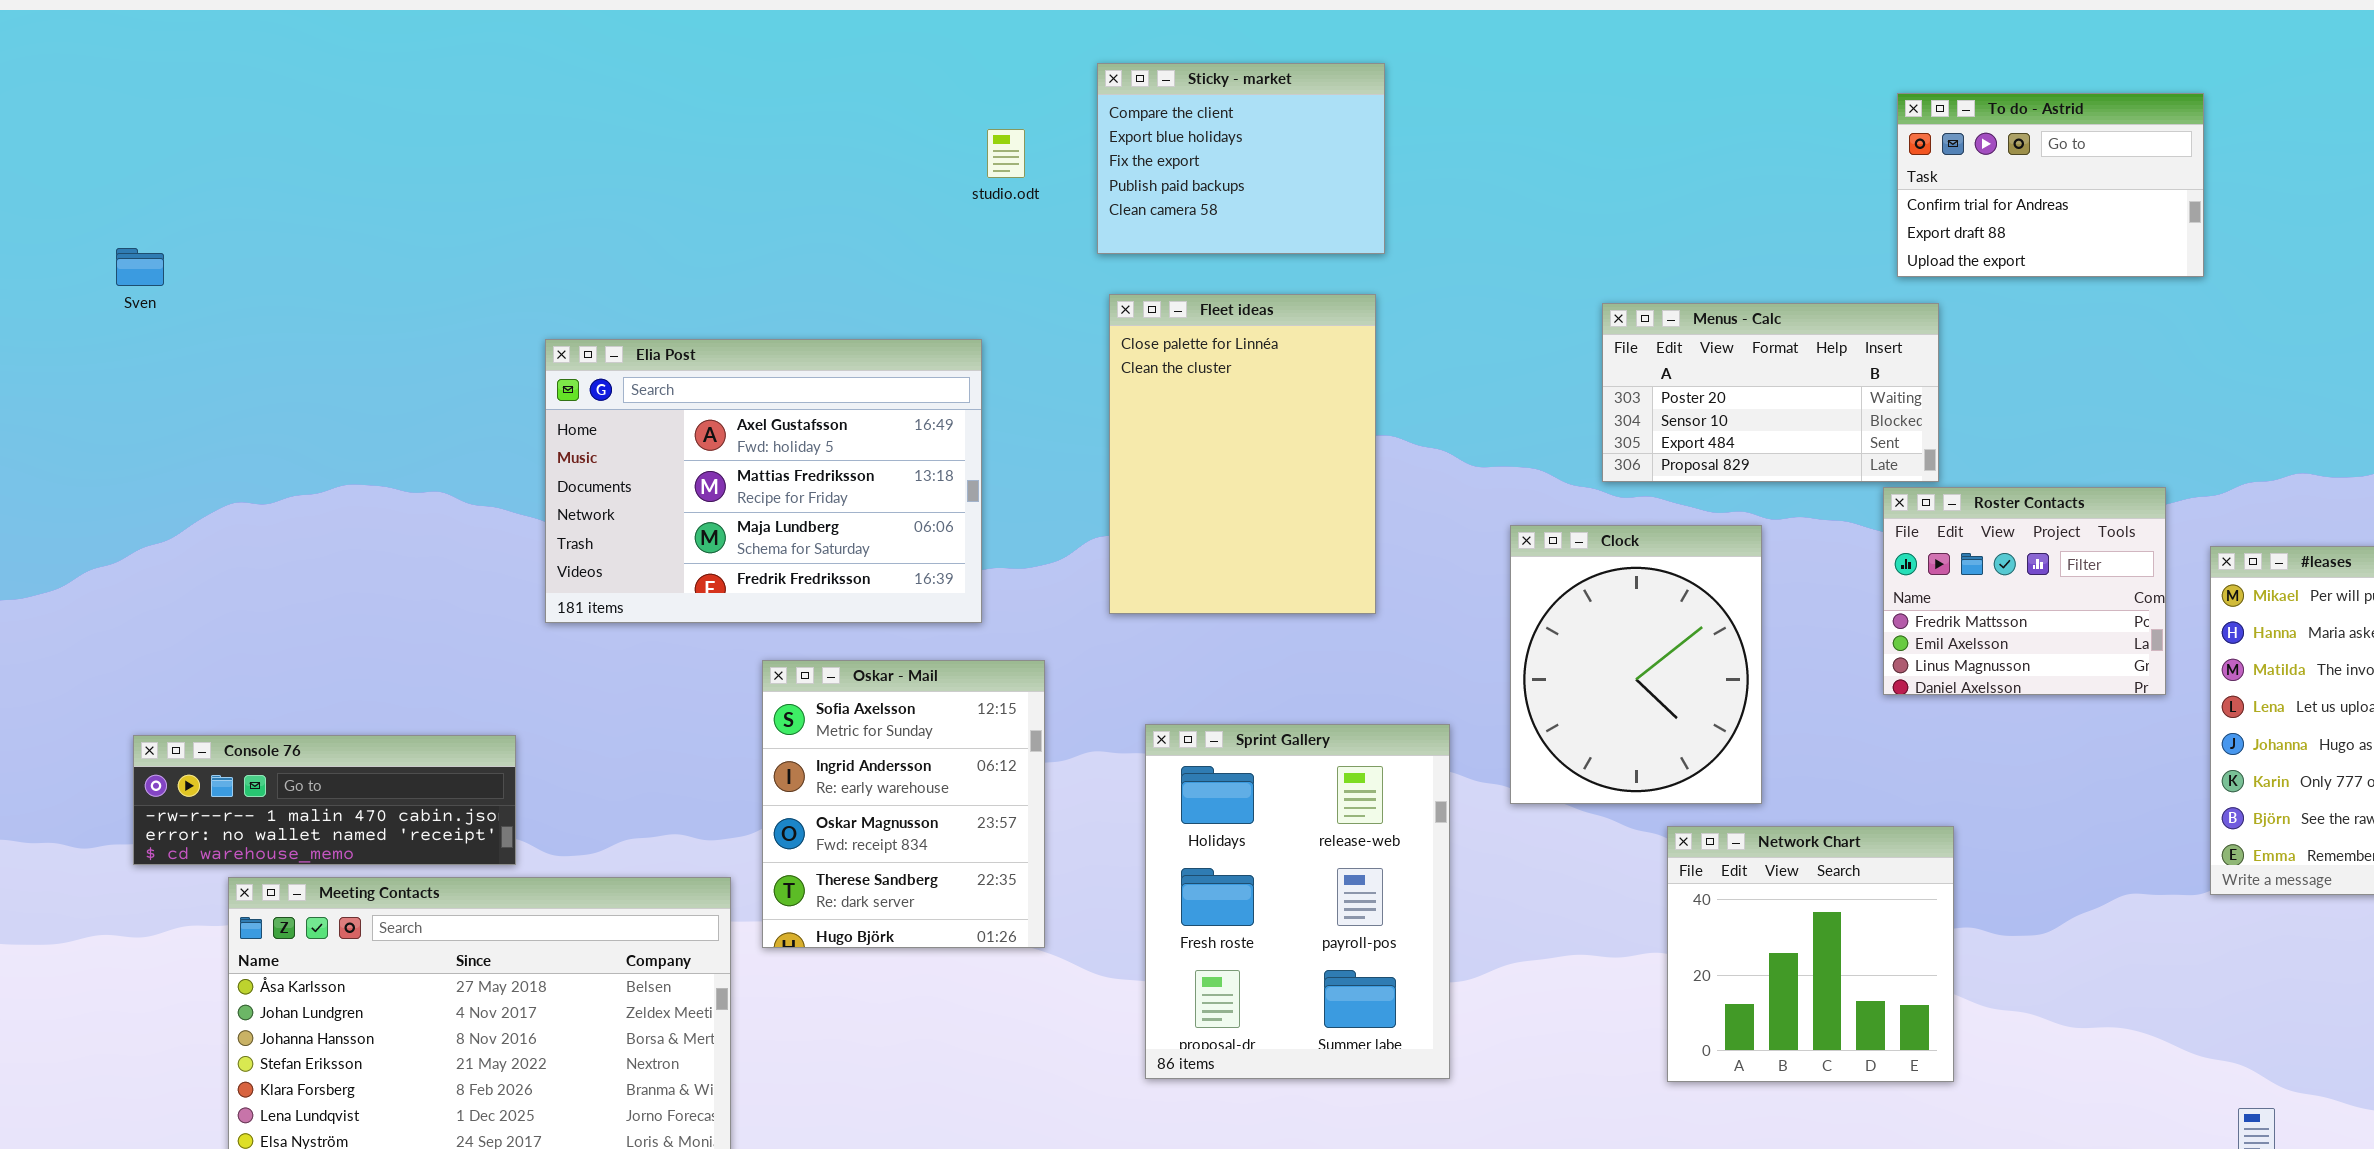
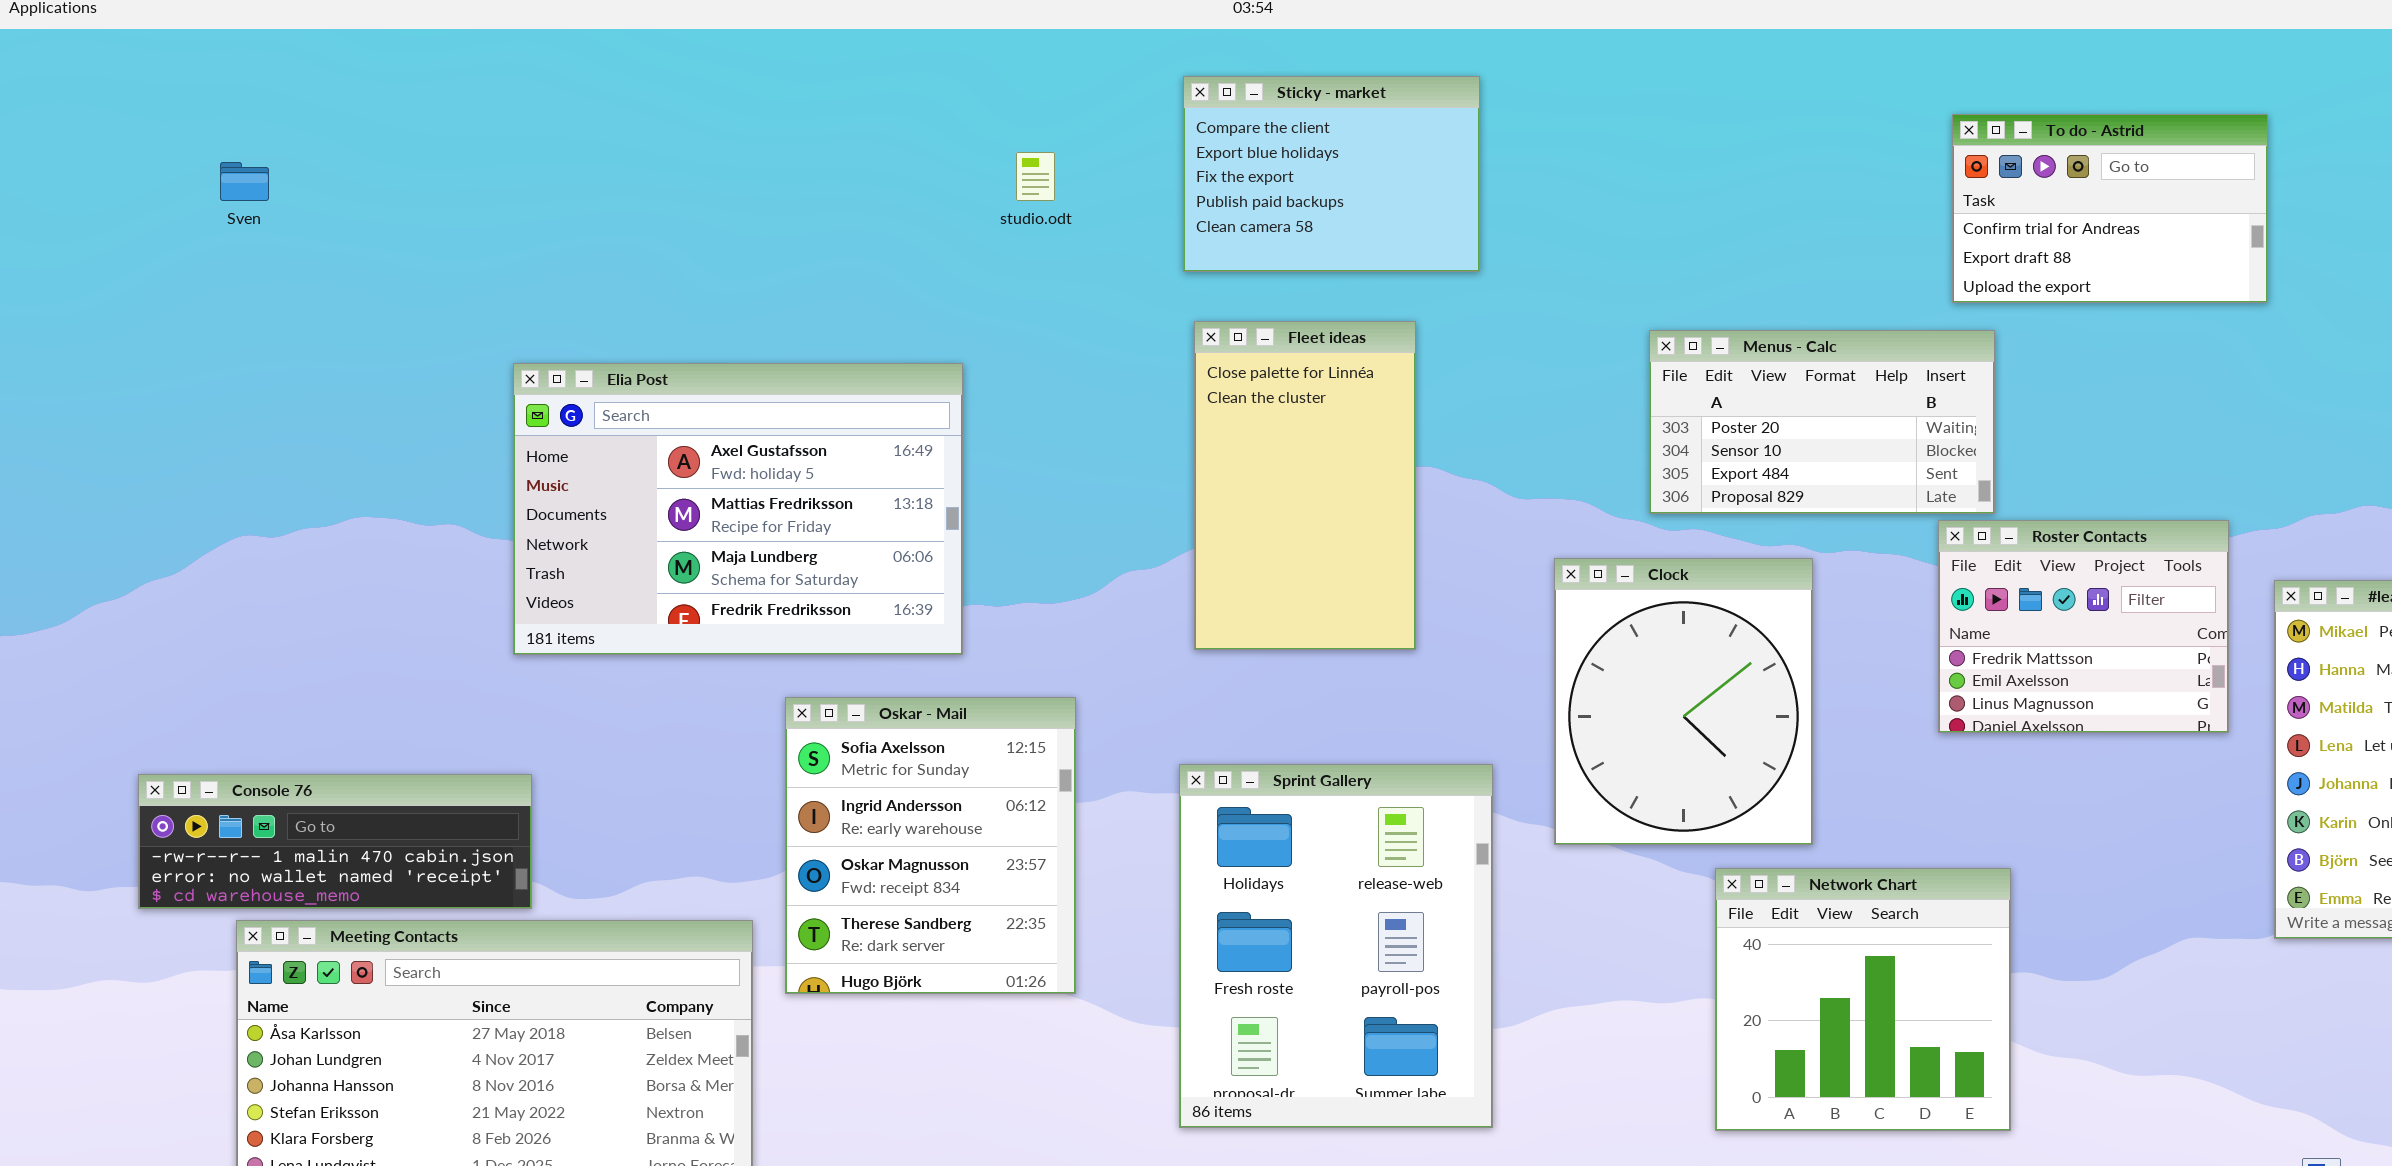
Sticky - market: [1097,63,1385,254] -> [1183,76,1480,272], moved
Sven: [116,248,164,286] -> [220,162,269,201], moved
Fleet ideas: [1109,294,1376,614] -> [1194,321,1416,650], resized
Elia Post: [545,339,982,623] -> [513,363,963,655], moved

